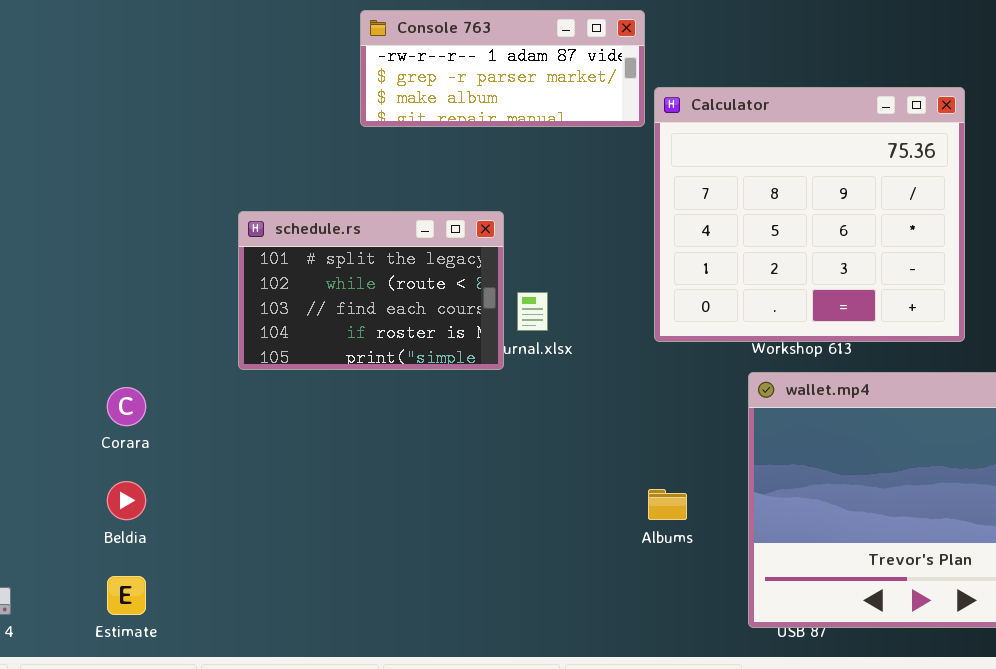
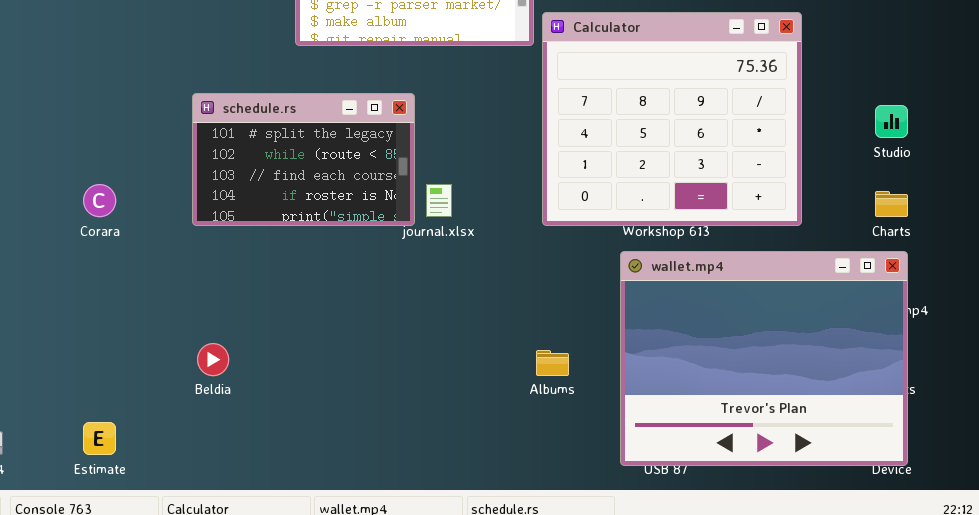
schedule.rs: [238,211,504,370] -> [192,93,415,226], moved
Corara: [107,387,146,426] -> [83,184,116,217], moved
Beldia: [107,481,146,520] -> [197,343,229,376], moved

